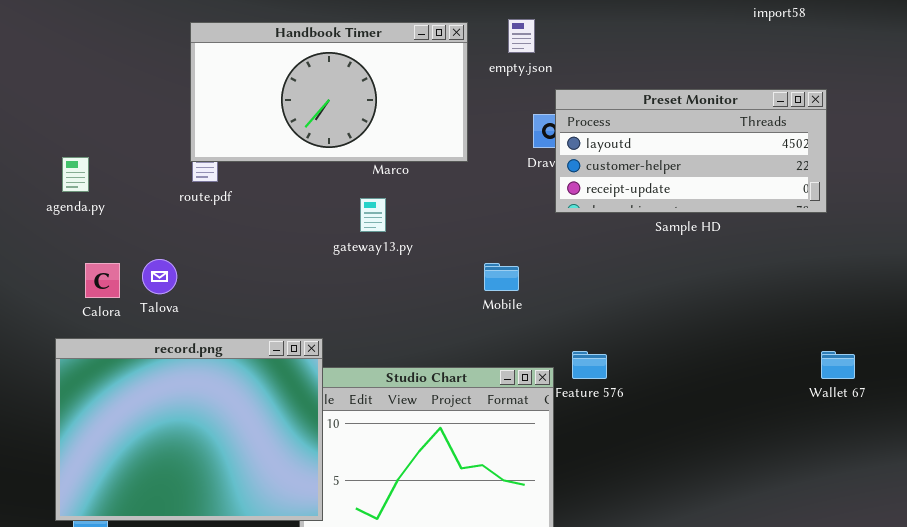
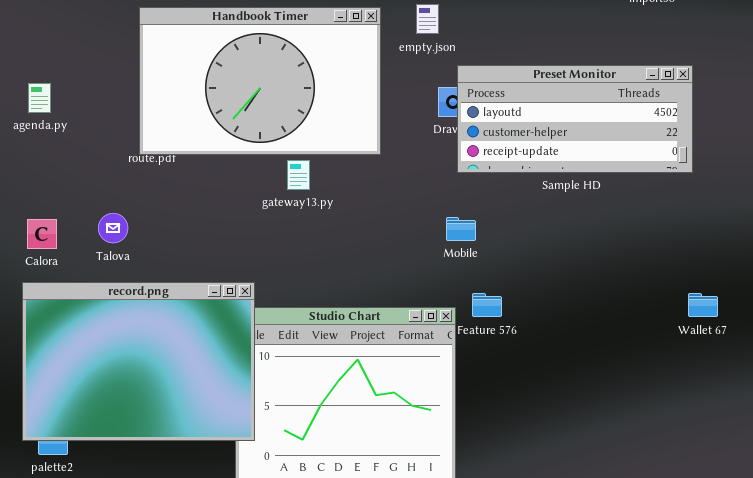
Handbook Timer: [190,22,468,162] -> [139,7,381,155], resized
agenda.py: [62,157,89,192] -> [28,83,51,113], moved
Calora: [85,263,120,298] -> [27,219,57,249], moved
Mobile: [484,263,519,291] -> [446,217,476,241], moved

